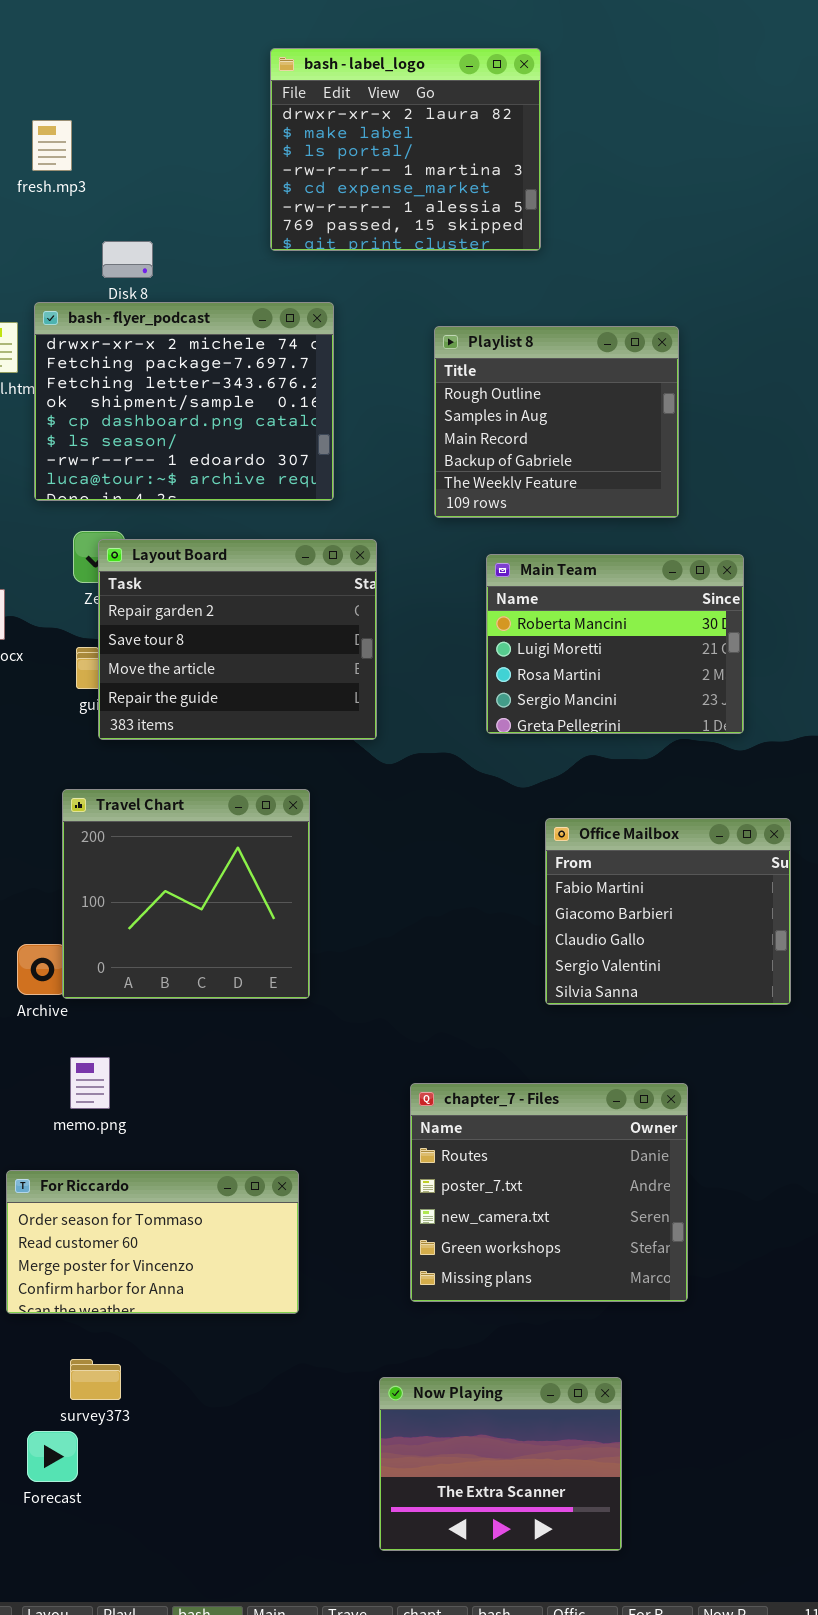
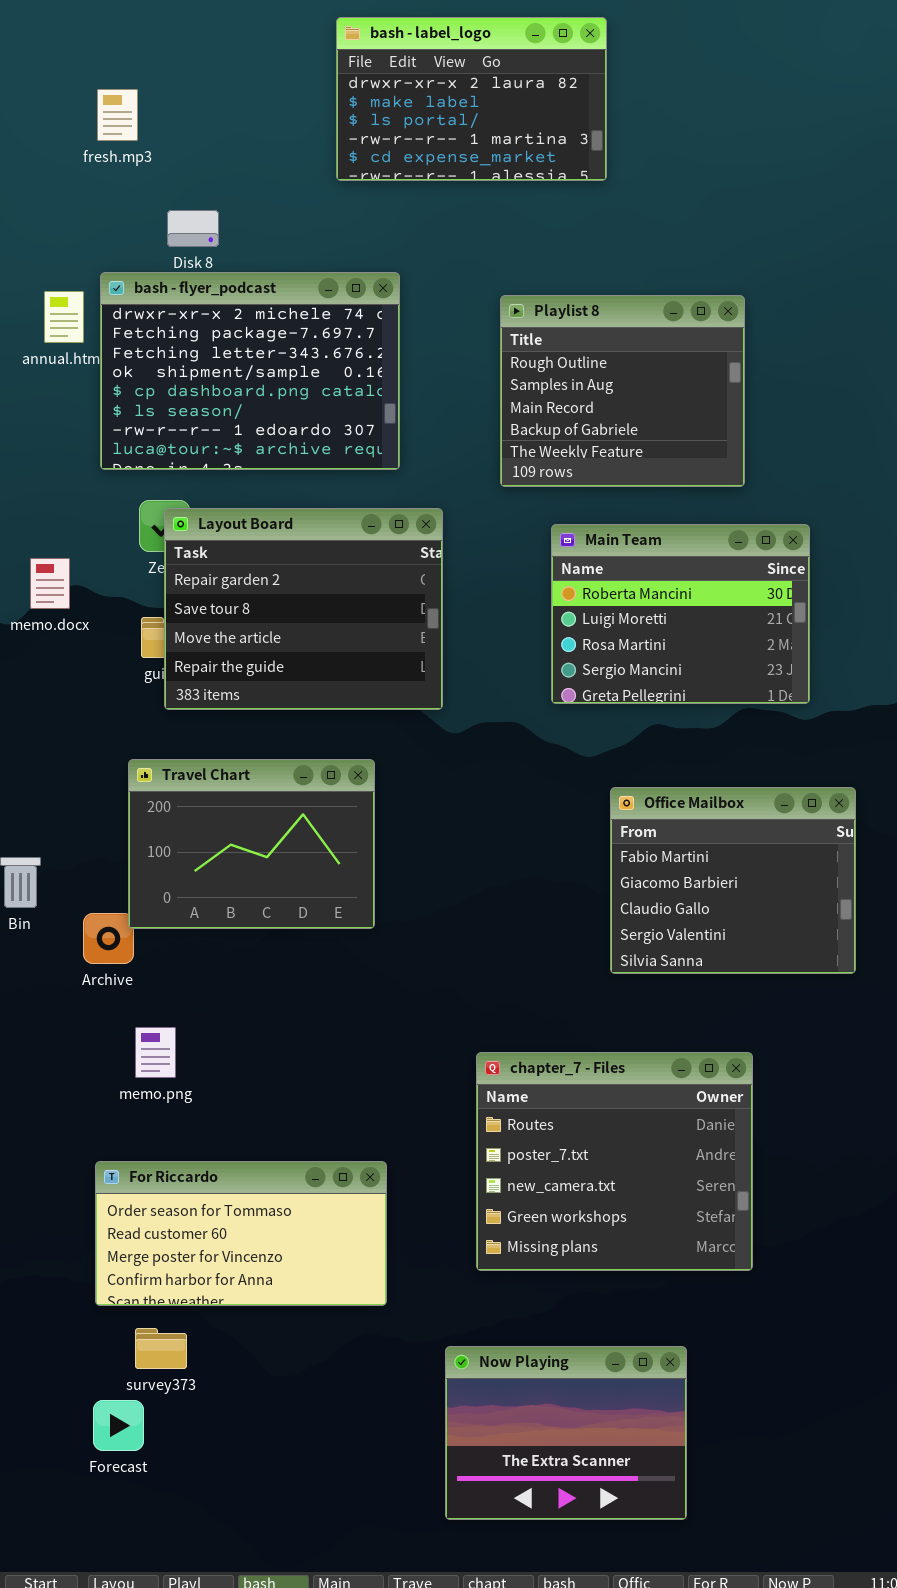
bash - label_logo: [270,48,541,251] -> [336,17,607,181], resized
Travel Chart: [62,789,310,999] -> [128,759,375,929], resized
For Riccardo: [6,1170,299,1314] -> [95,1161,387,1306], moved

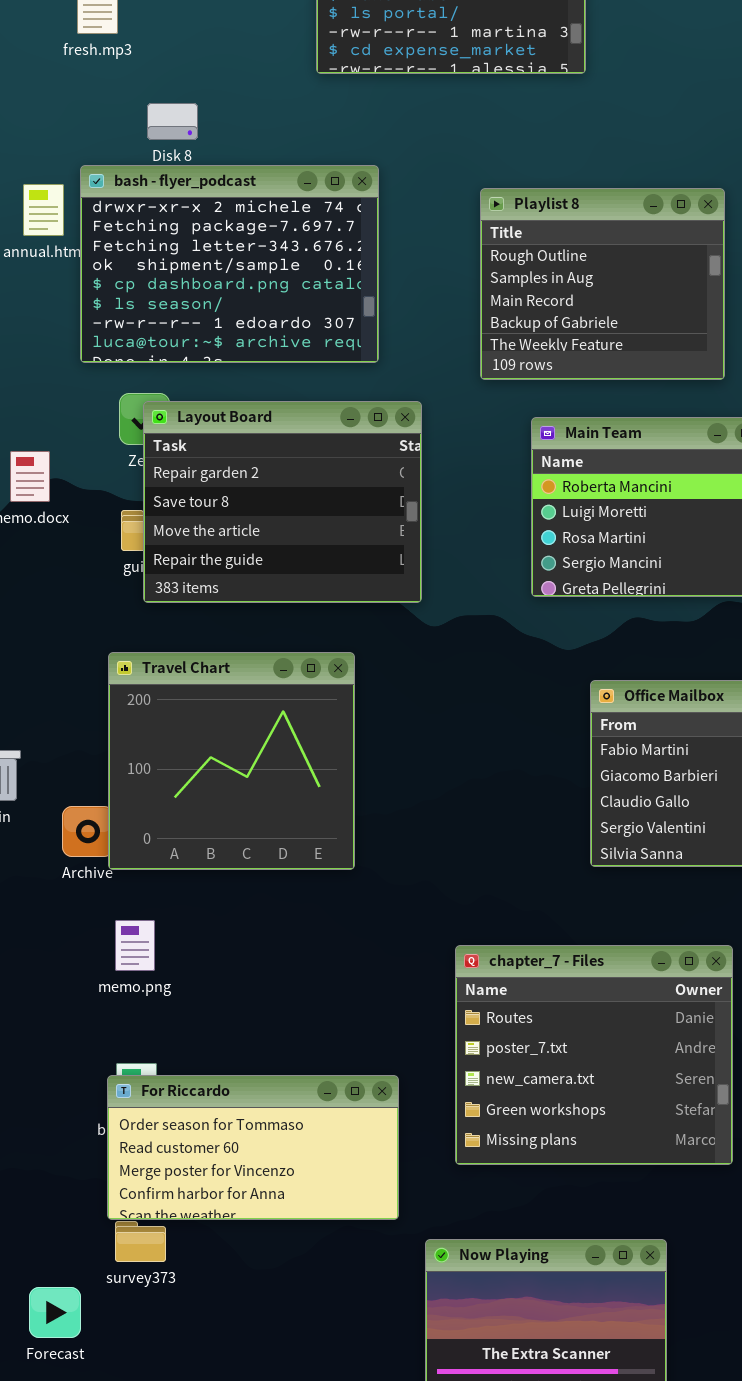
Travel Chart: [128,759,375,929] -> [108,652,355,870], resized
For Riccardo: [95,1161,387,1306] -> [107,1075,399,1220], moved
Forecast: [93,1400,144,1451] -> [29,1287,81,1338], moved

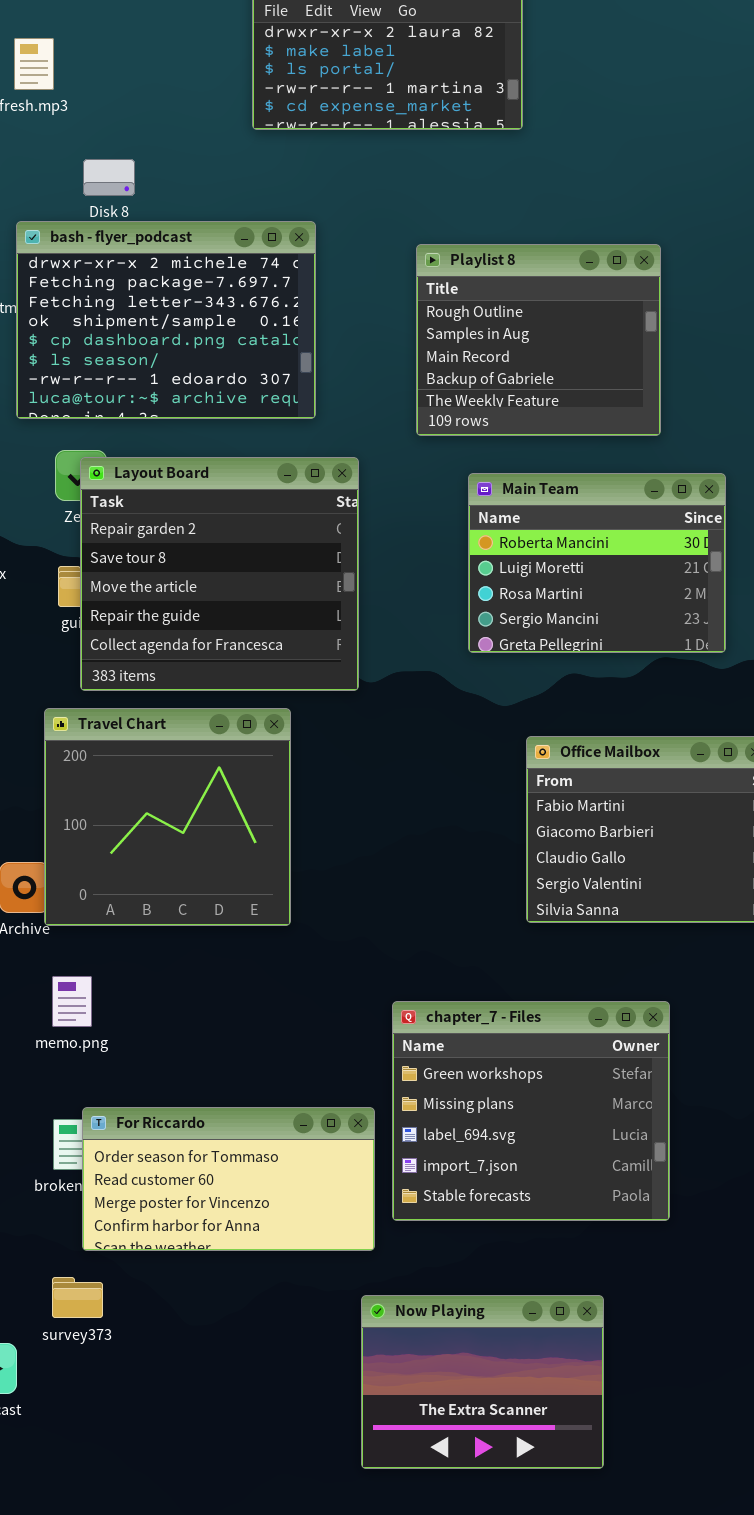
Layout Board: [143,401,422,603] -> [80,457,359,691], resized
chapter_7 - Files: [455,945,733,1165] -> [392,1001,670,1221], scrolled down 3 rows
For Riccardo: [107,1075,399,1220] -> [82,1107,375,1251], moved

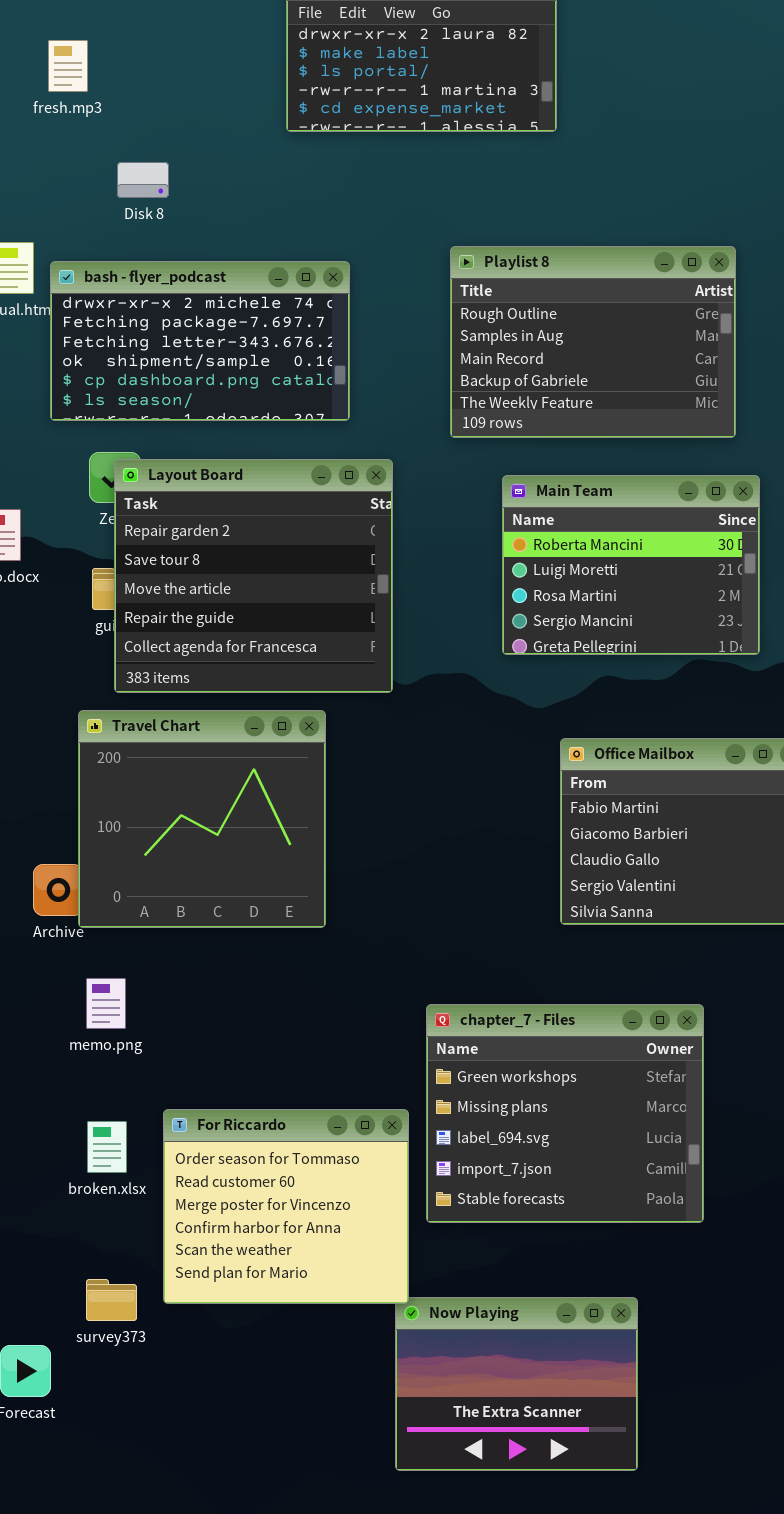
bash - flyer_podcast: [16,221,316,419] -> [50,261,350,421], resized
Playlist 8: [416,244,661,436] -> [450,246,736,438], resized
For Riccardo: [82,1107,375,1251] -> [163,1109,409,1304], resized

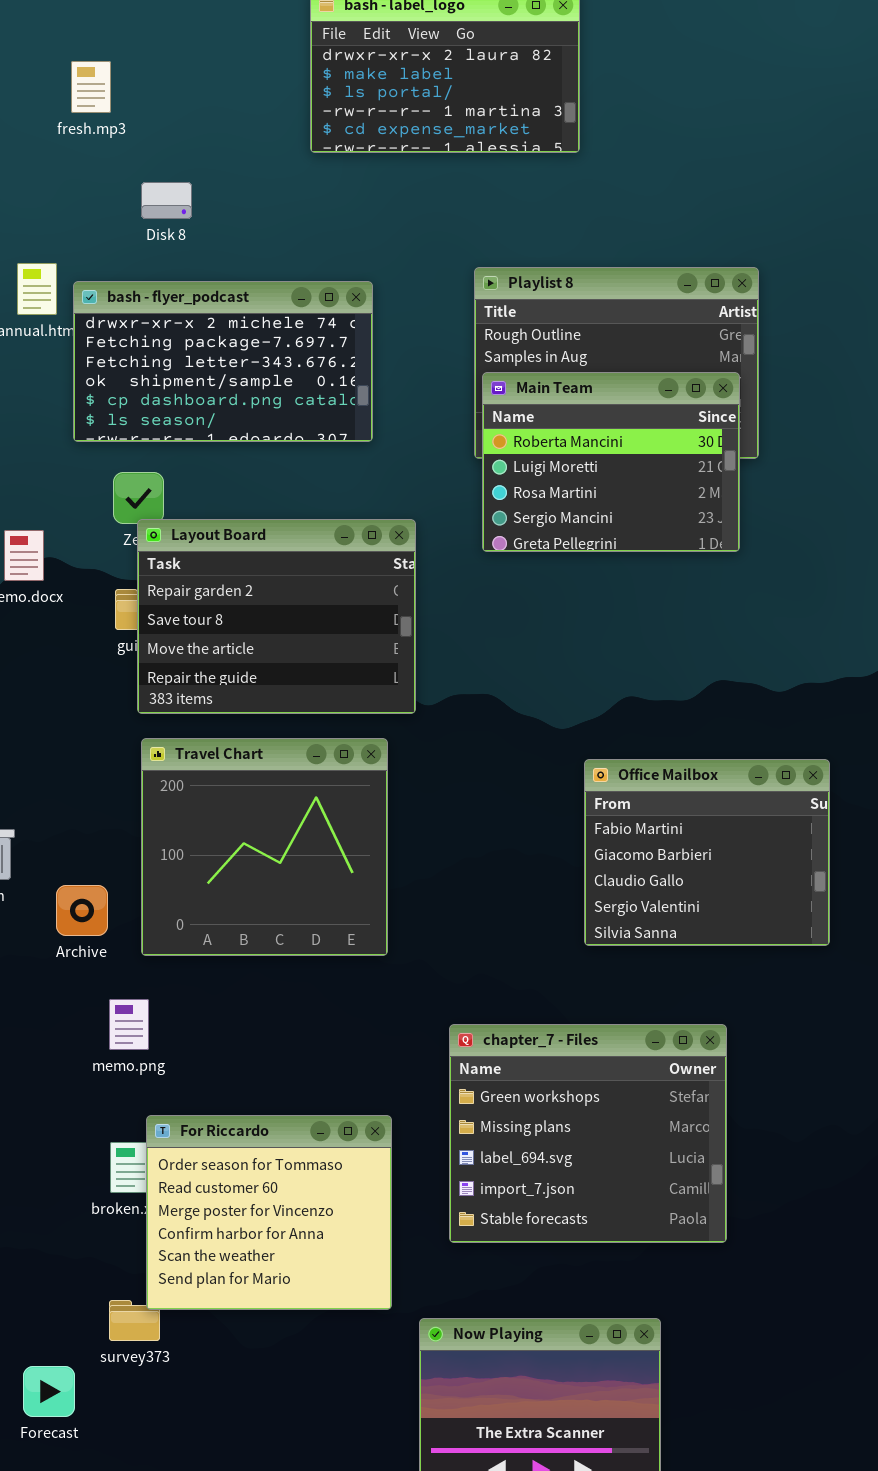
Layout Board: [114,459,393,693] -> [137,519,416,714], resized
Main Team: [502,475,760,655] -> [482,372,740,552], moved
Travel Chart: [78,710,326,928] -> [141,738,388,956], moved
For Riccardo: [163,1109,409,1304] -> [146,1115,392,1310], moved

